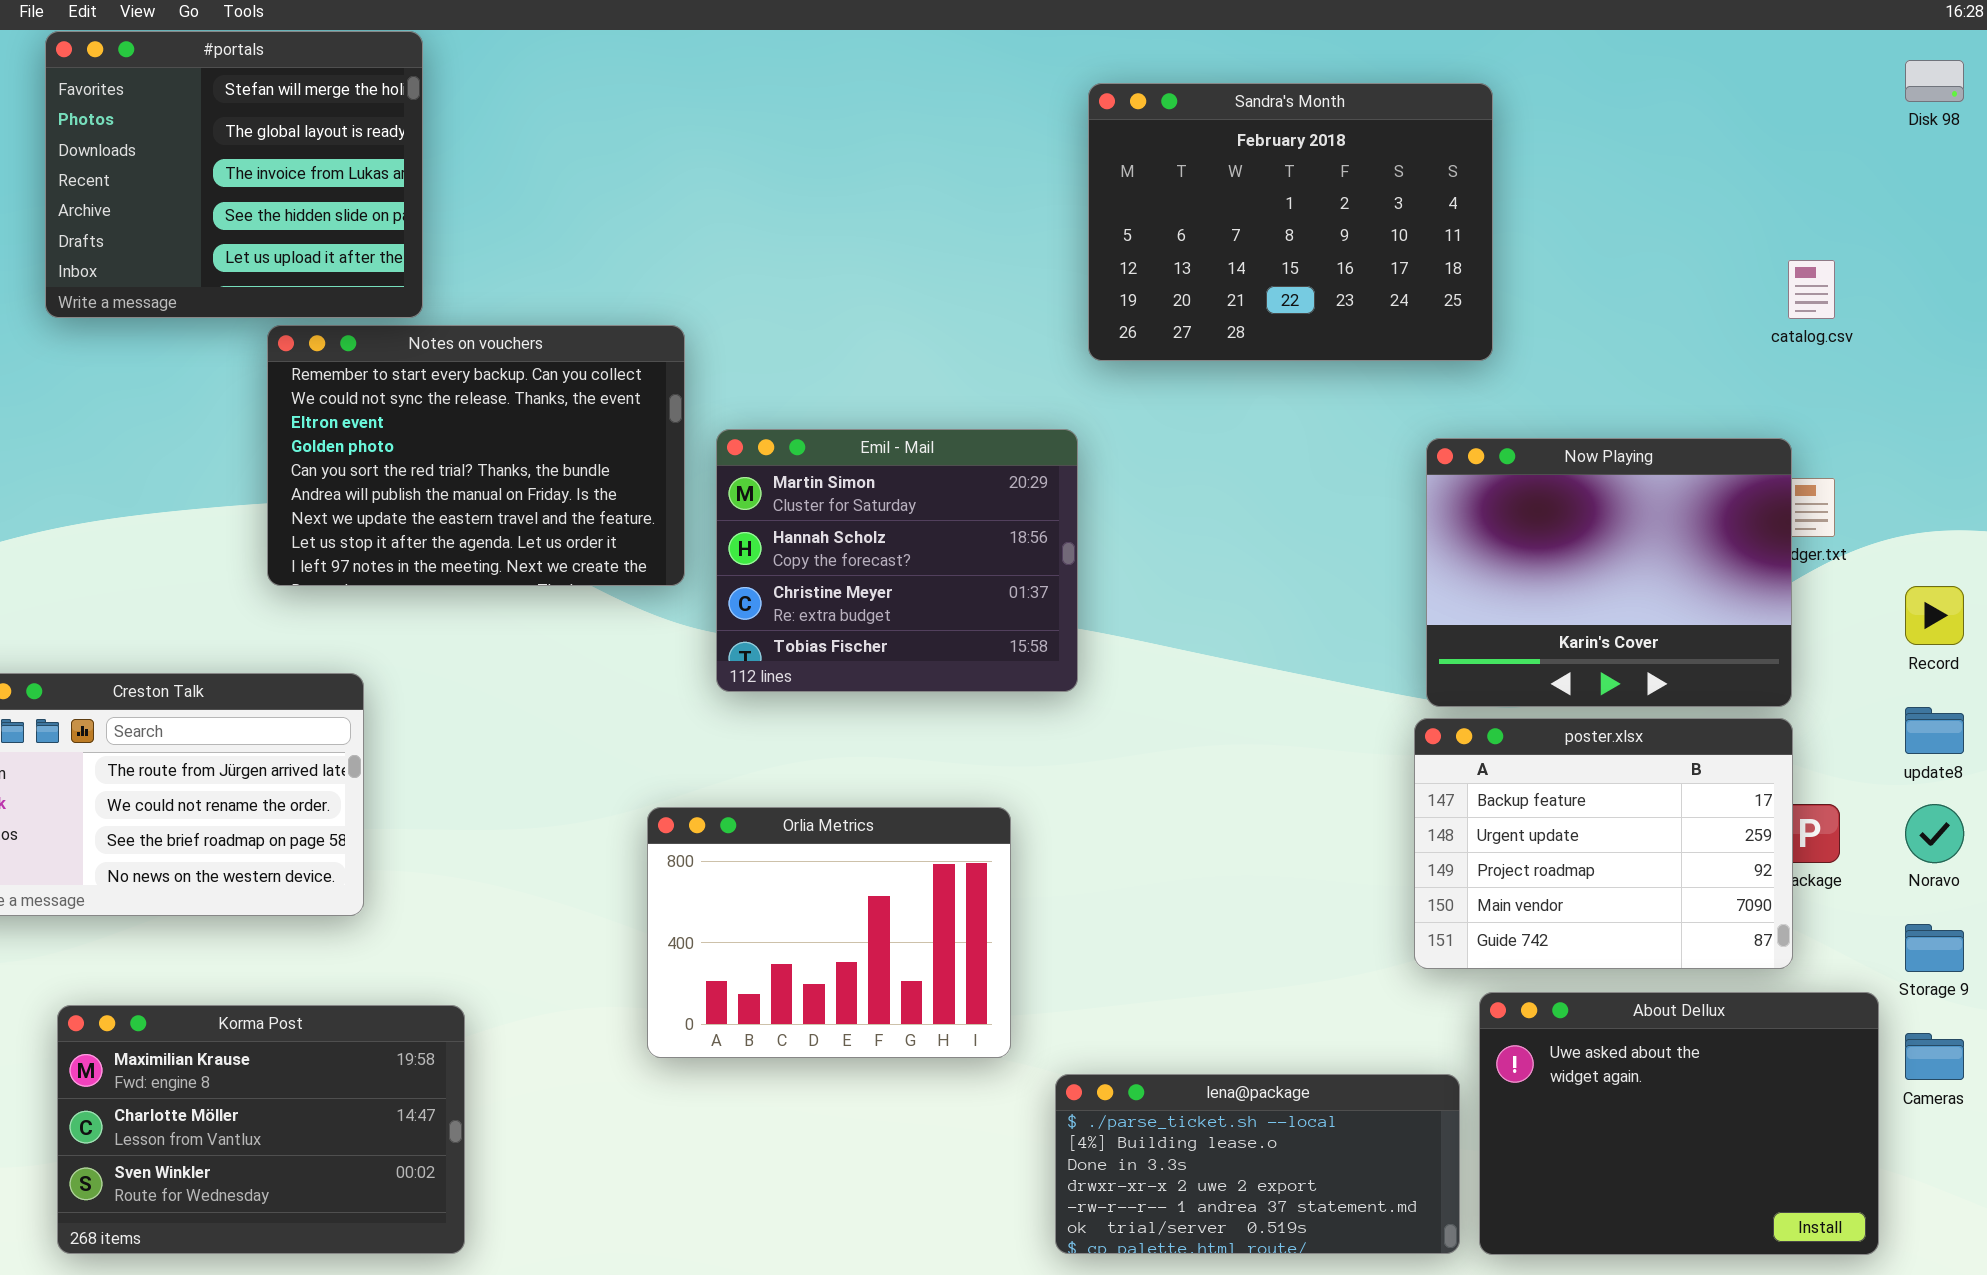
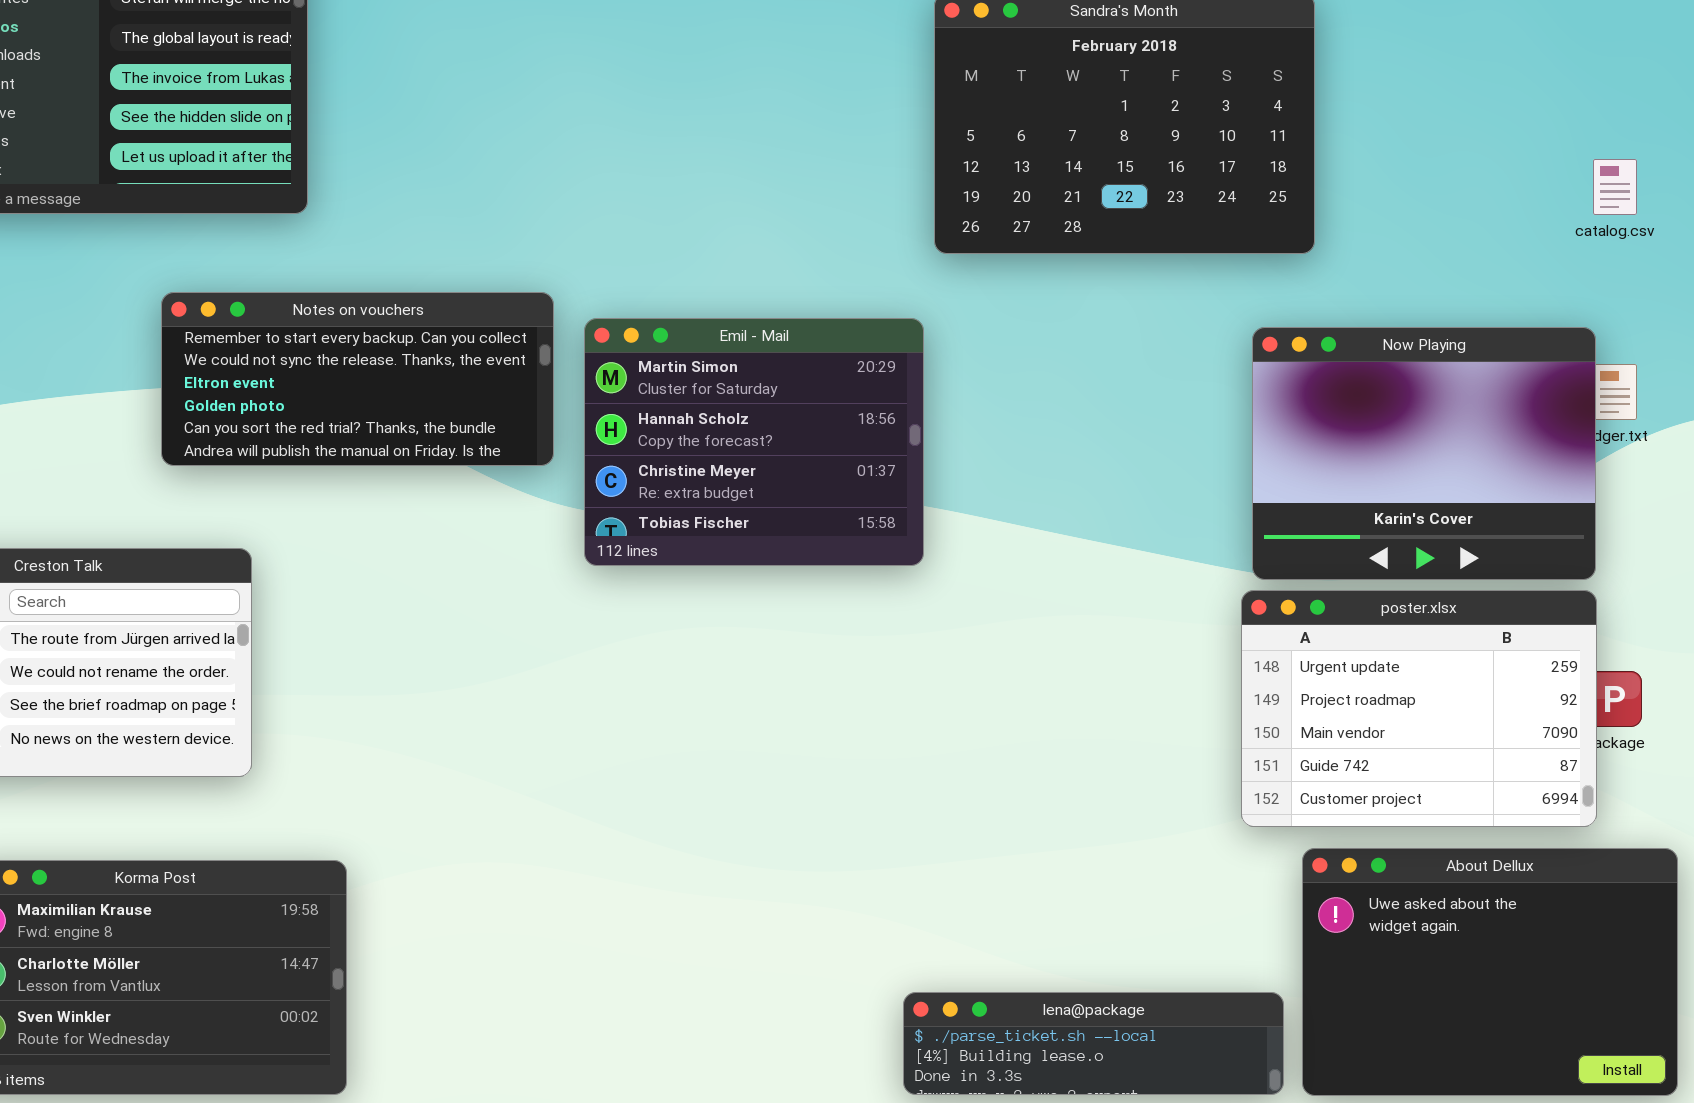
Notes on vouchers: [267,325,685,586] -> [161,292,554,466], resized
poster.xlsx: [1414,718,1793,969] -> [1241,590,1597,827], scrolled down 1 row
Orlia Metrics: [647,807,1011,1058] -> none, closed
lena@package: [1055,1074,1460,1254] -> [903,992,1284,1095], resized

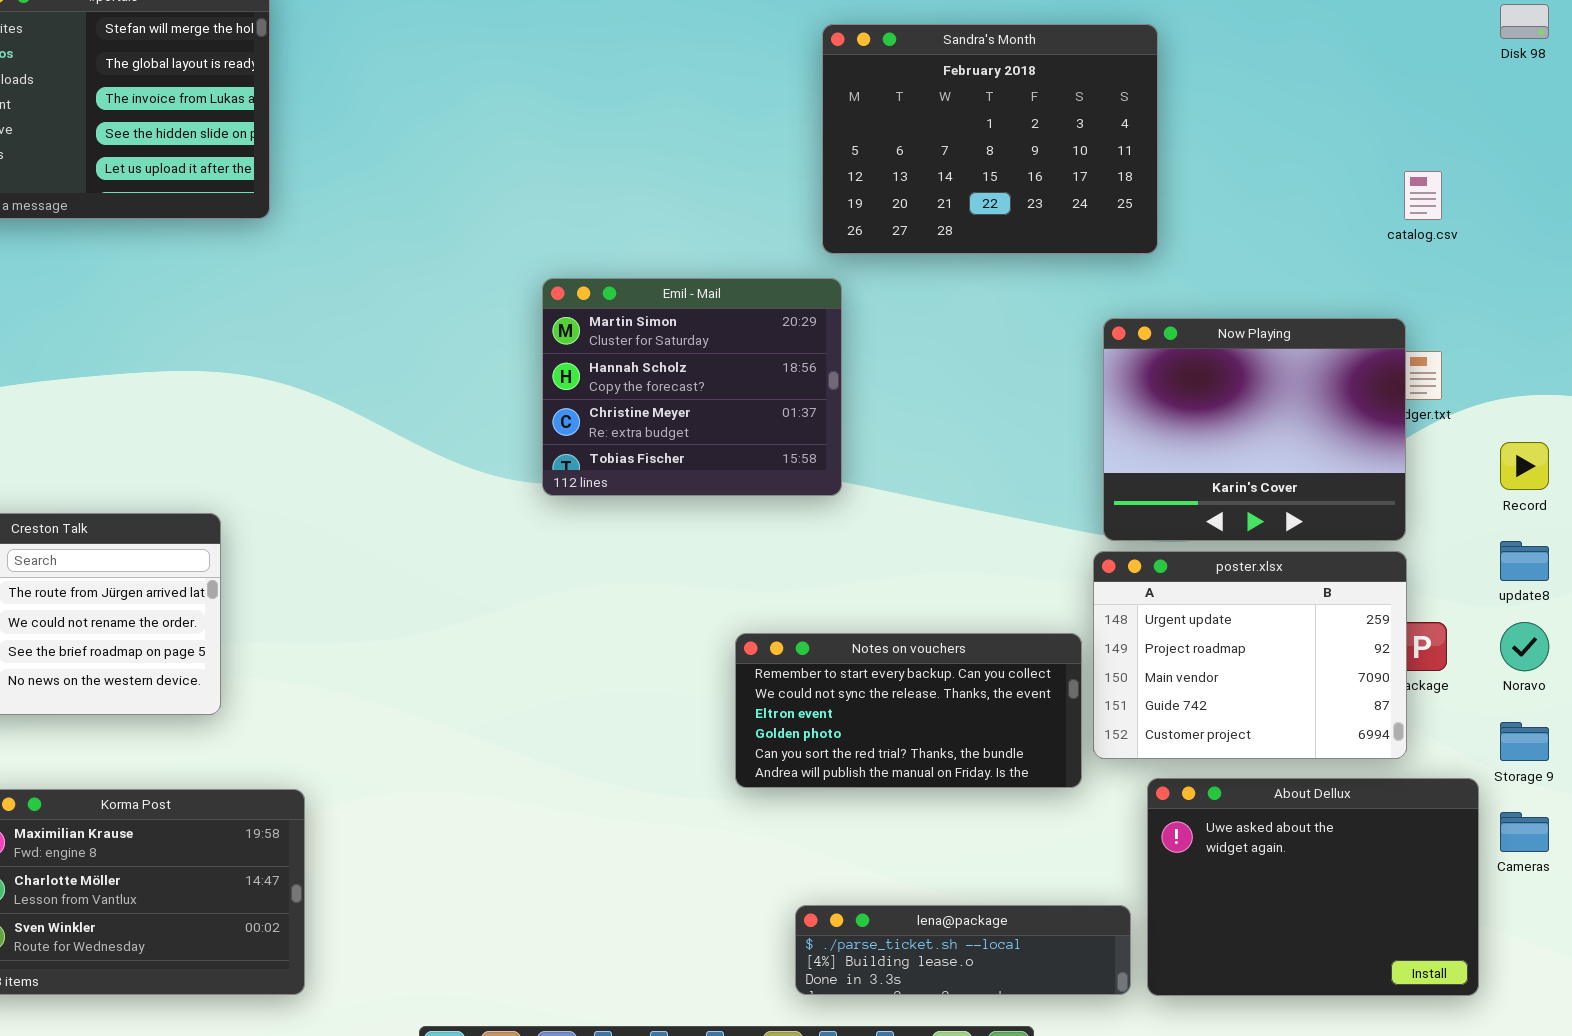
Notes on vouchers: [161,292,554,466] -> [735,633,1082,788], moved
Emil - Mail: [584,318,924,566] -> [542,278,842,496], moved

